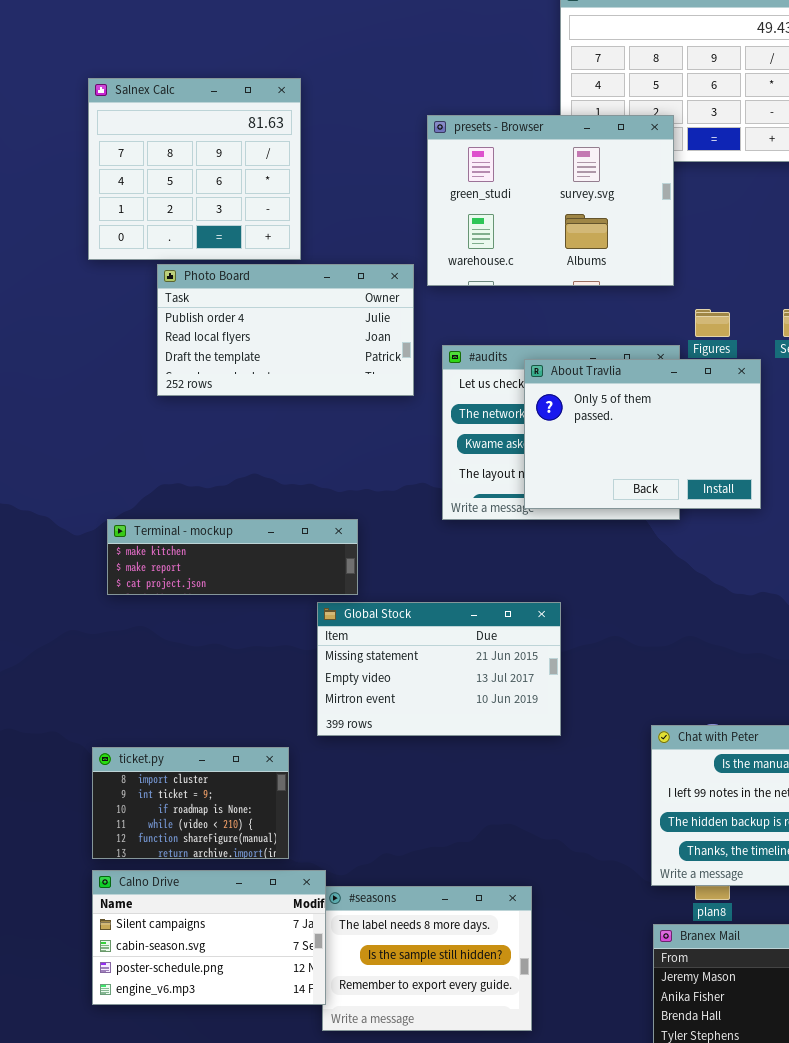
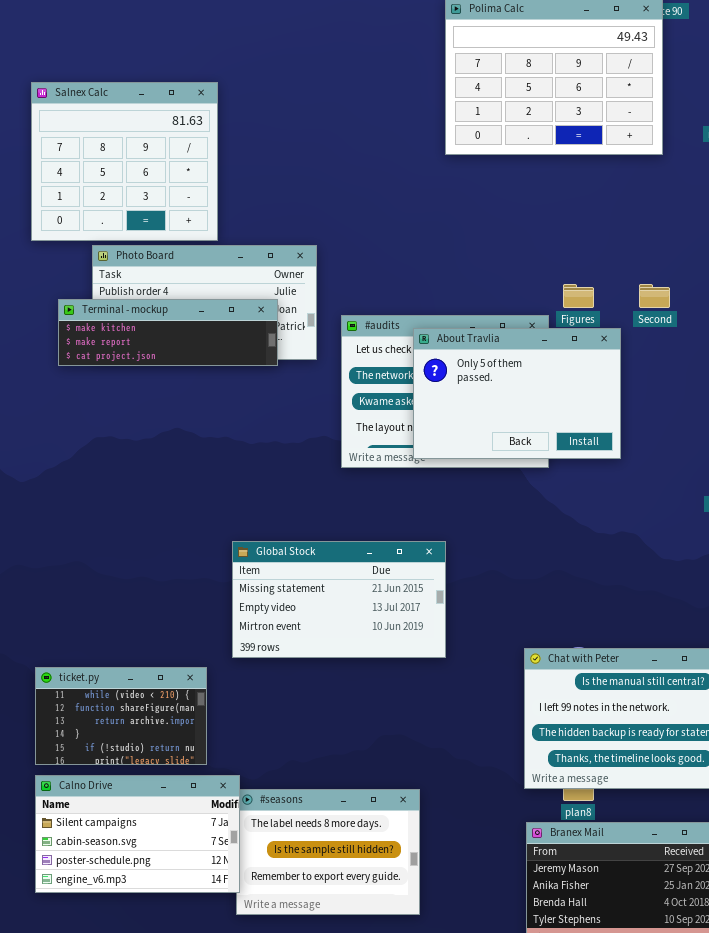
presets - Browser: [427,115,674,286] -> none, closed
Terminal - mockup: [107,519,358,595] -> [58,299,278,366], moved
ticket.py: [92,747,289,859] -> [35,667,207,765], scrolled down 3 rows

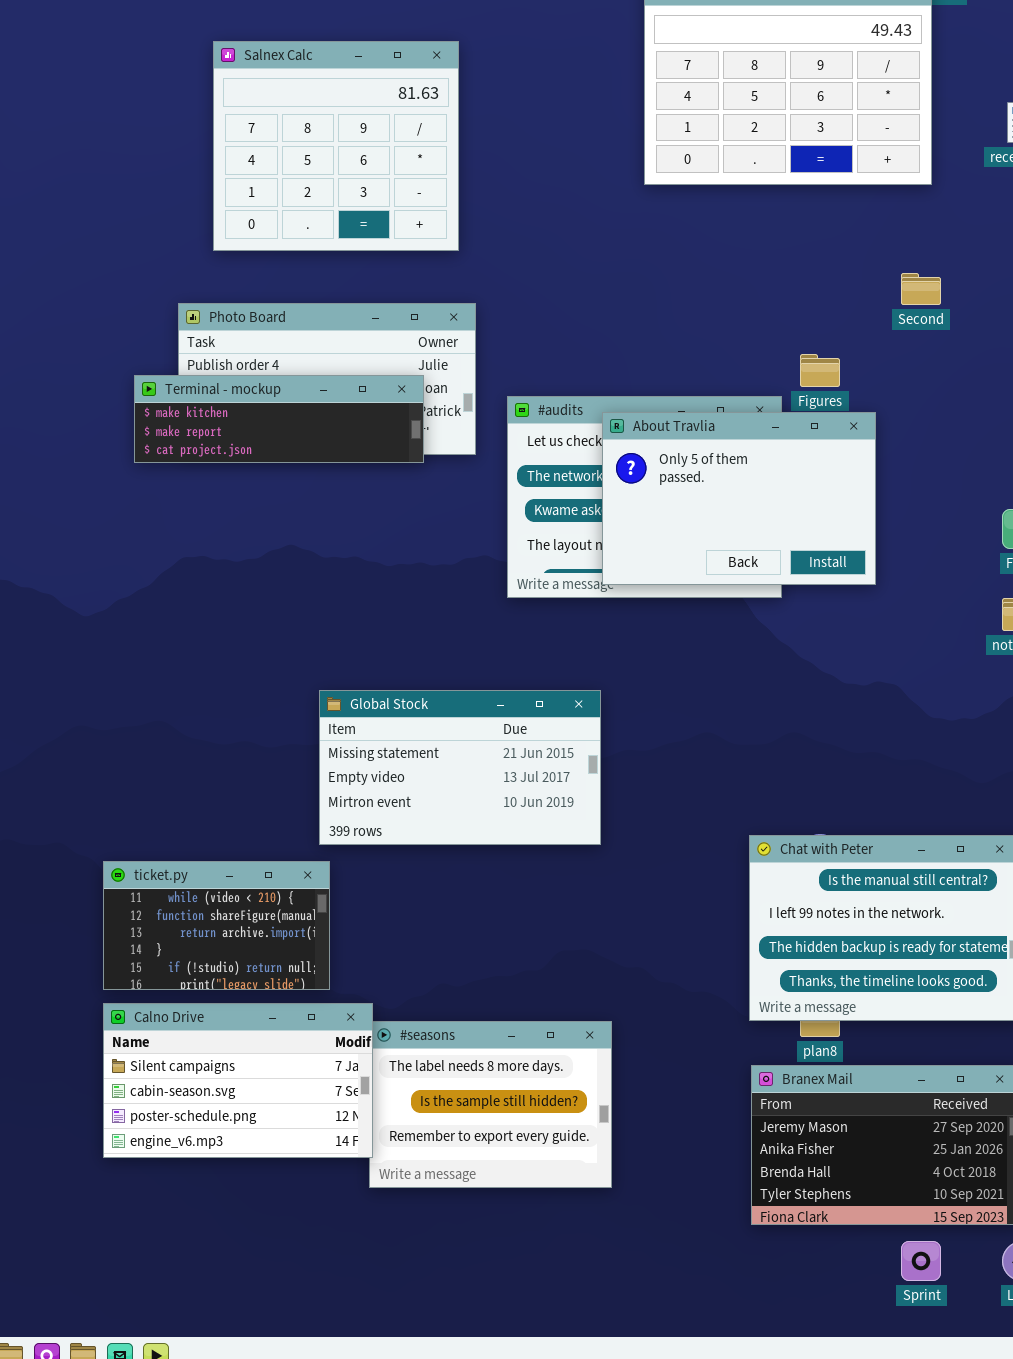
Salnex Calc: [31,82,218,241] -> [213,41,459,251], moved
Second: [639,284,670,308] -> [901,273,941,305], moved
Global Stock: [232,541,446,658] -> [319,690,601,845], moved

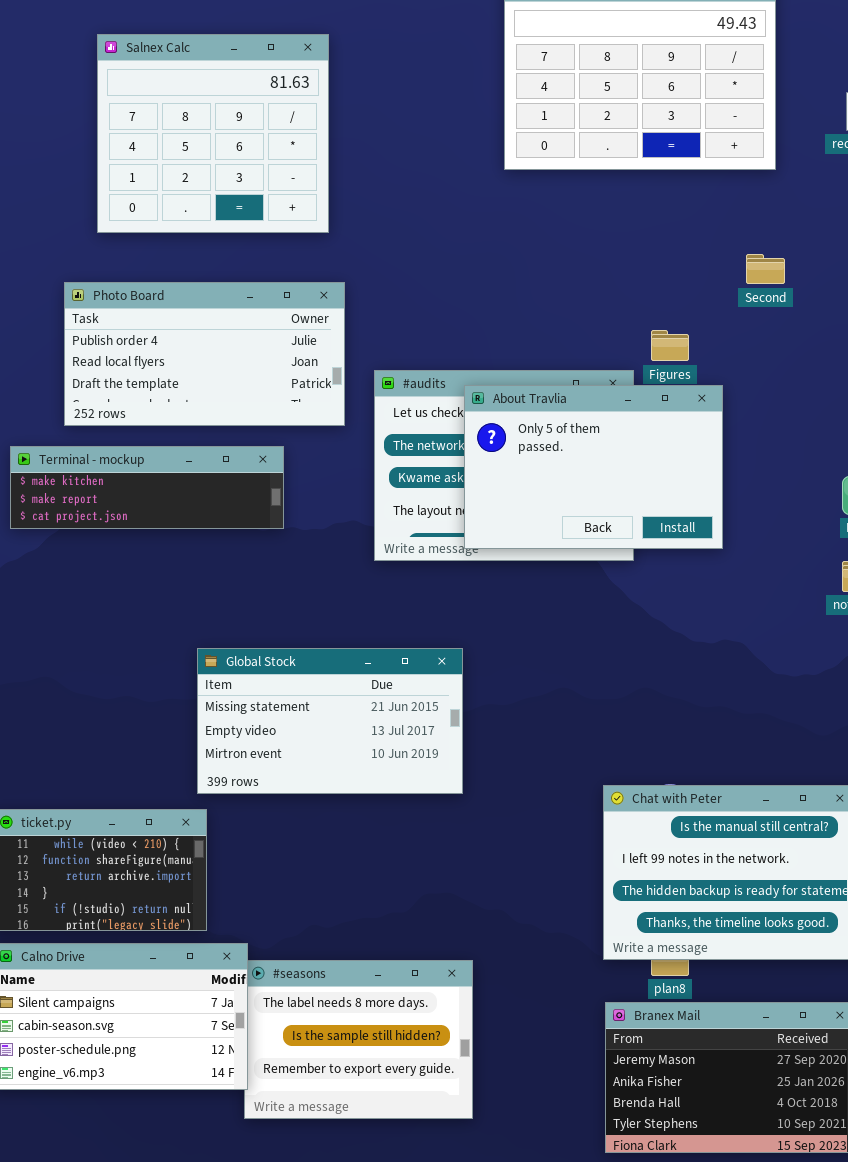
Terminal - mockup: [134,375,424,463] -> [10,446,284,529], moved

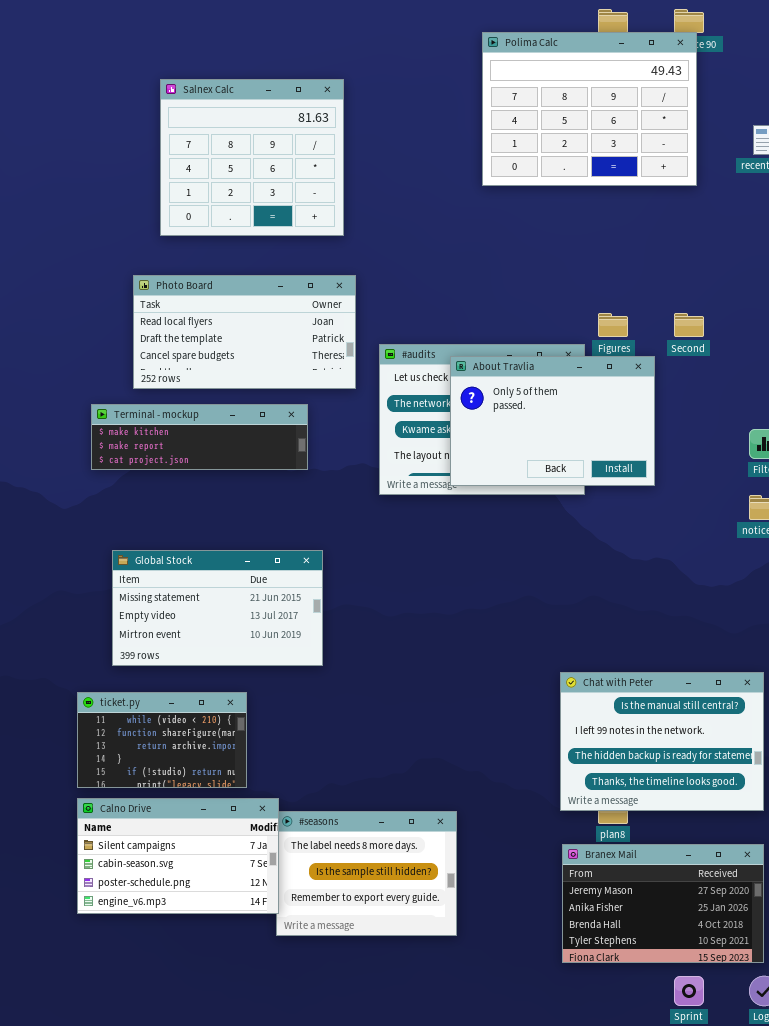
Second: [746,254,785,284] -> [674,313,704,337], moved
Photo Board: [64,282,345,426] -> [133,275,356,389], scrolled down 1 row
Global Stock: [197,648,463,794] -> [112,550,323,666], moved

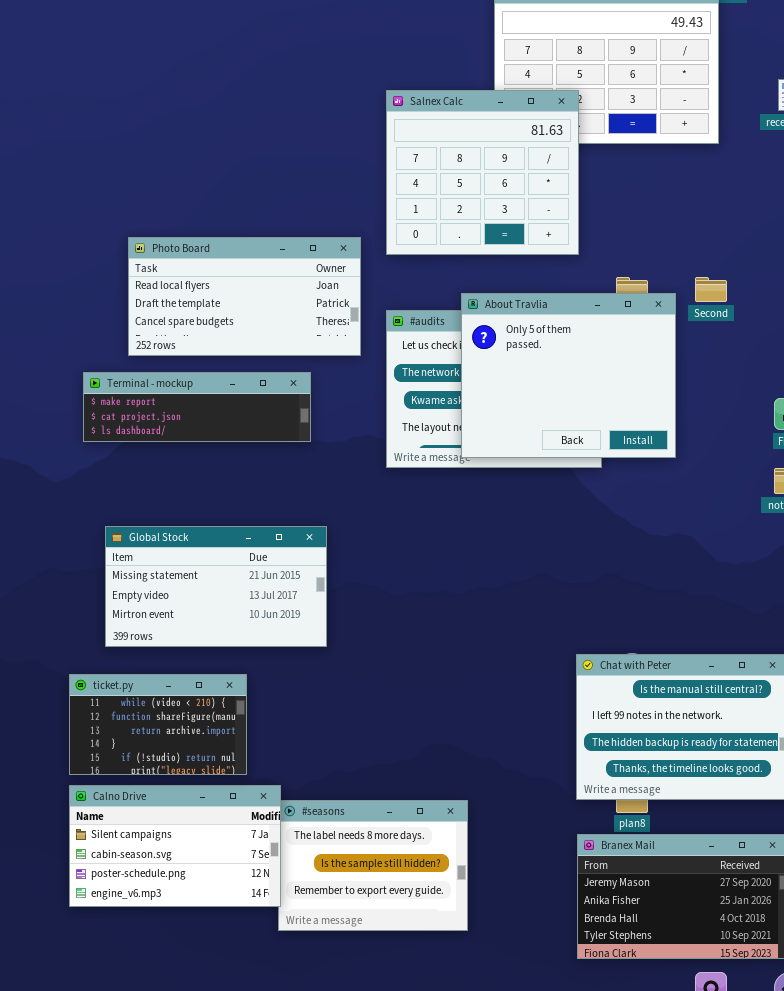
Salnex Calc: [160,79,344,236] -> [386,90,579,255], moved
About Travlia: [450,356,655,486] -> [461,293,676,458], resized
Terminal - mockup: [91,404,308,470] -> [83,372,311,442], scrolled down 1 row

